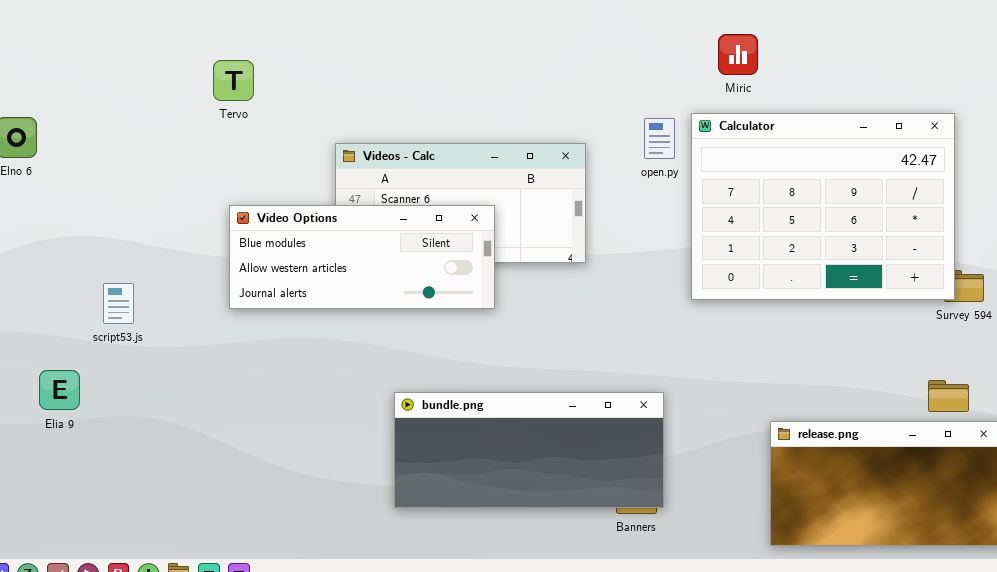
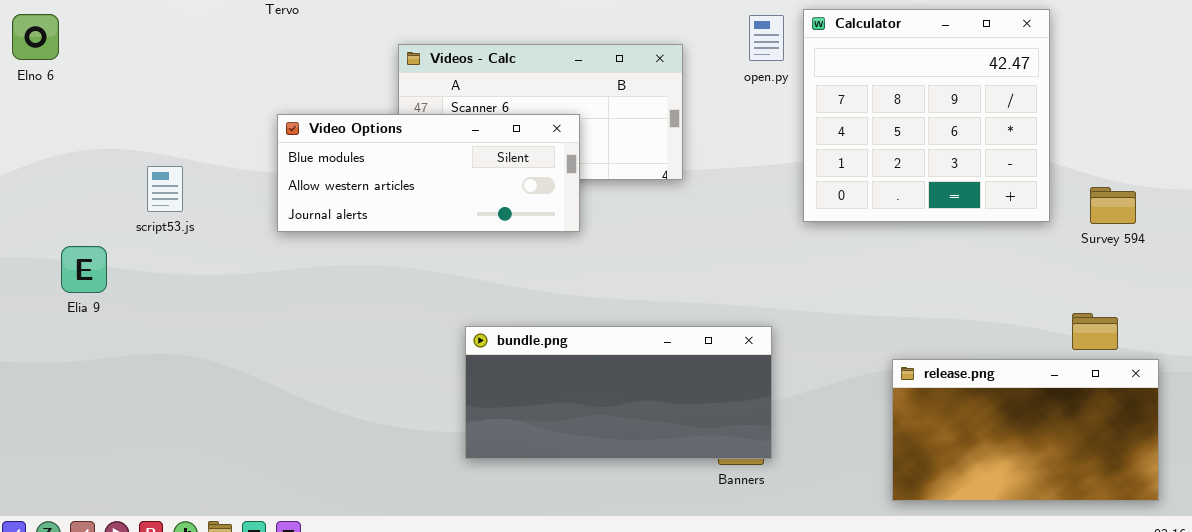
Calculator: [691,113,955,300] -> [803,9,1050,222], resized
script53.js: [103,283,134,324] -> [147,166,183,212], moved
Elia 9: [39,370,80,410] -> [61,246,107,293], moved

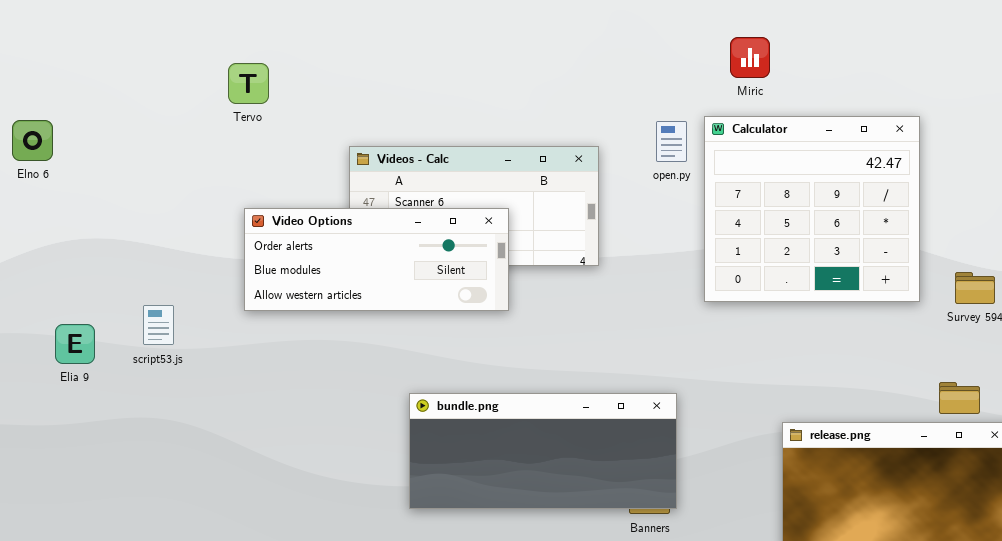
Video Options: [277,114,580,232] -> [244,208,509,311], scrolled up 1 row
script53.js: [147,166,183,212] -> [143,305,174,345], moved

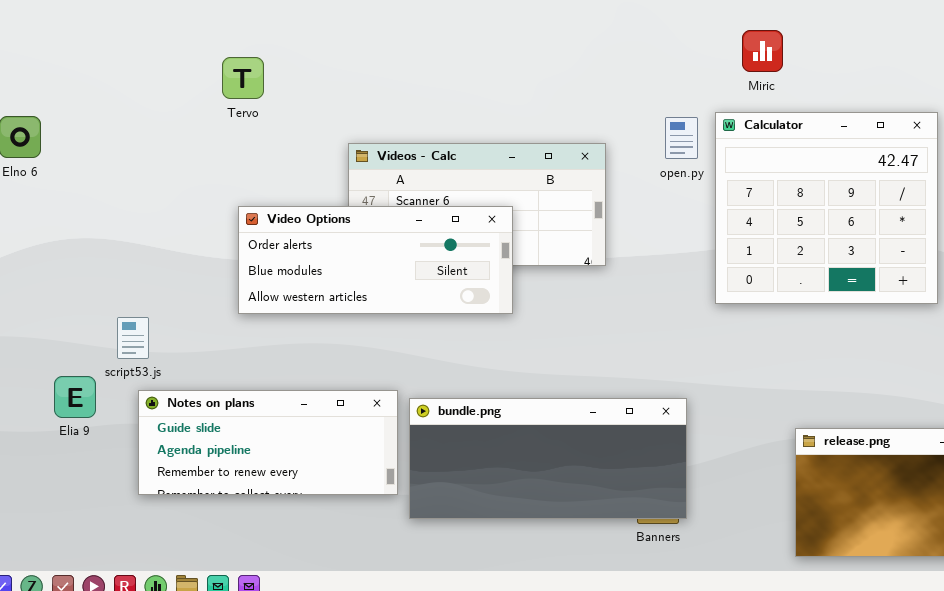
script53.js: [143,305,174,345] -> [117,317,149,359], moved
Elia 9: [55,324,95,364] -> [54,376,96,418], moved
Notes on plans: none -> [138,390,398,495], opened

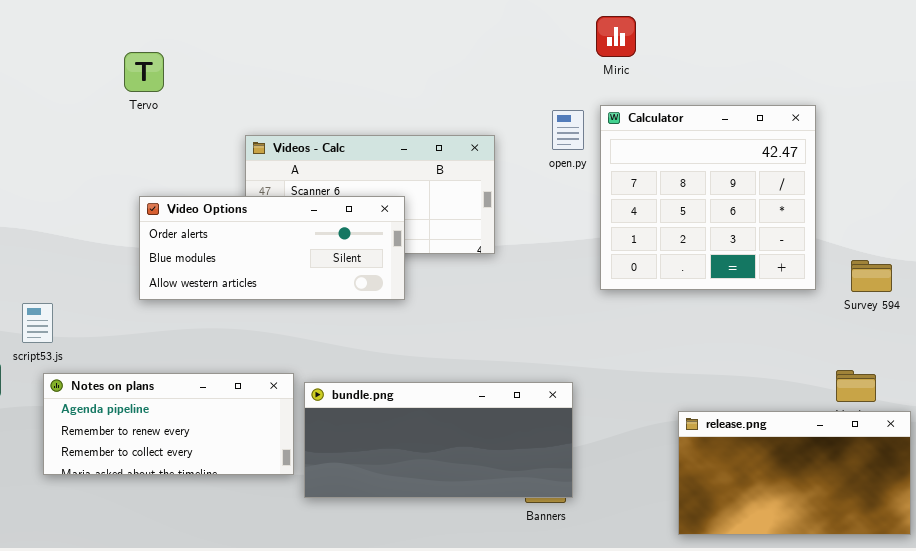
Miric: [742,30,783,72] -> [596,16,636,57], moved
Notes on plans: [138,390,398,495] -> [43,373,294,475], scrolled down 1 row

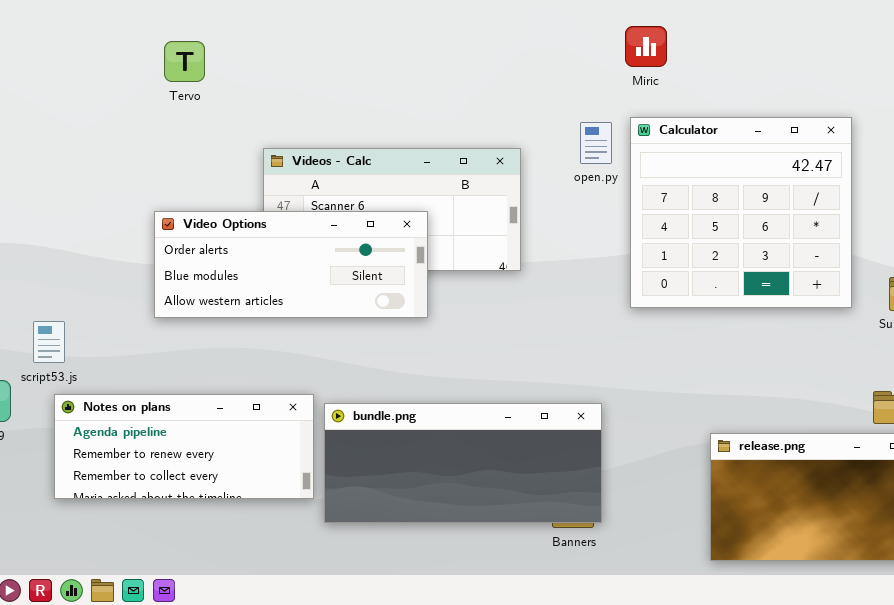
Tervo: [124,52,164,92] -> [164,41,205,82], moved

